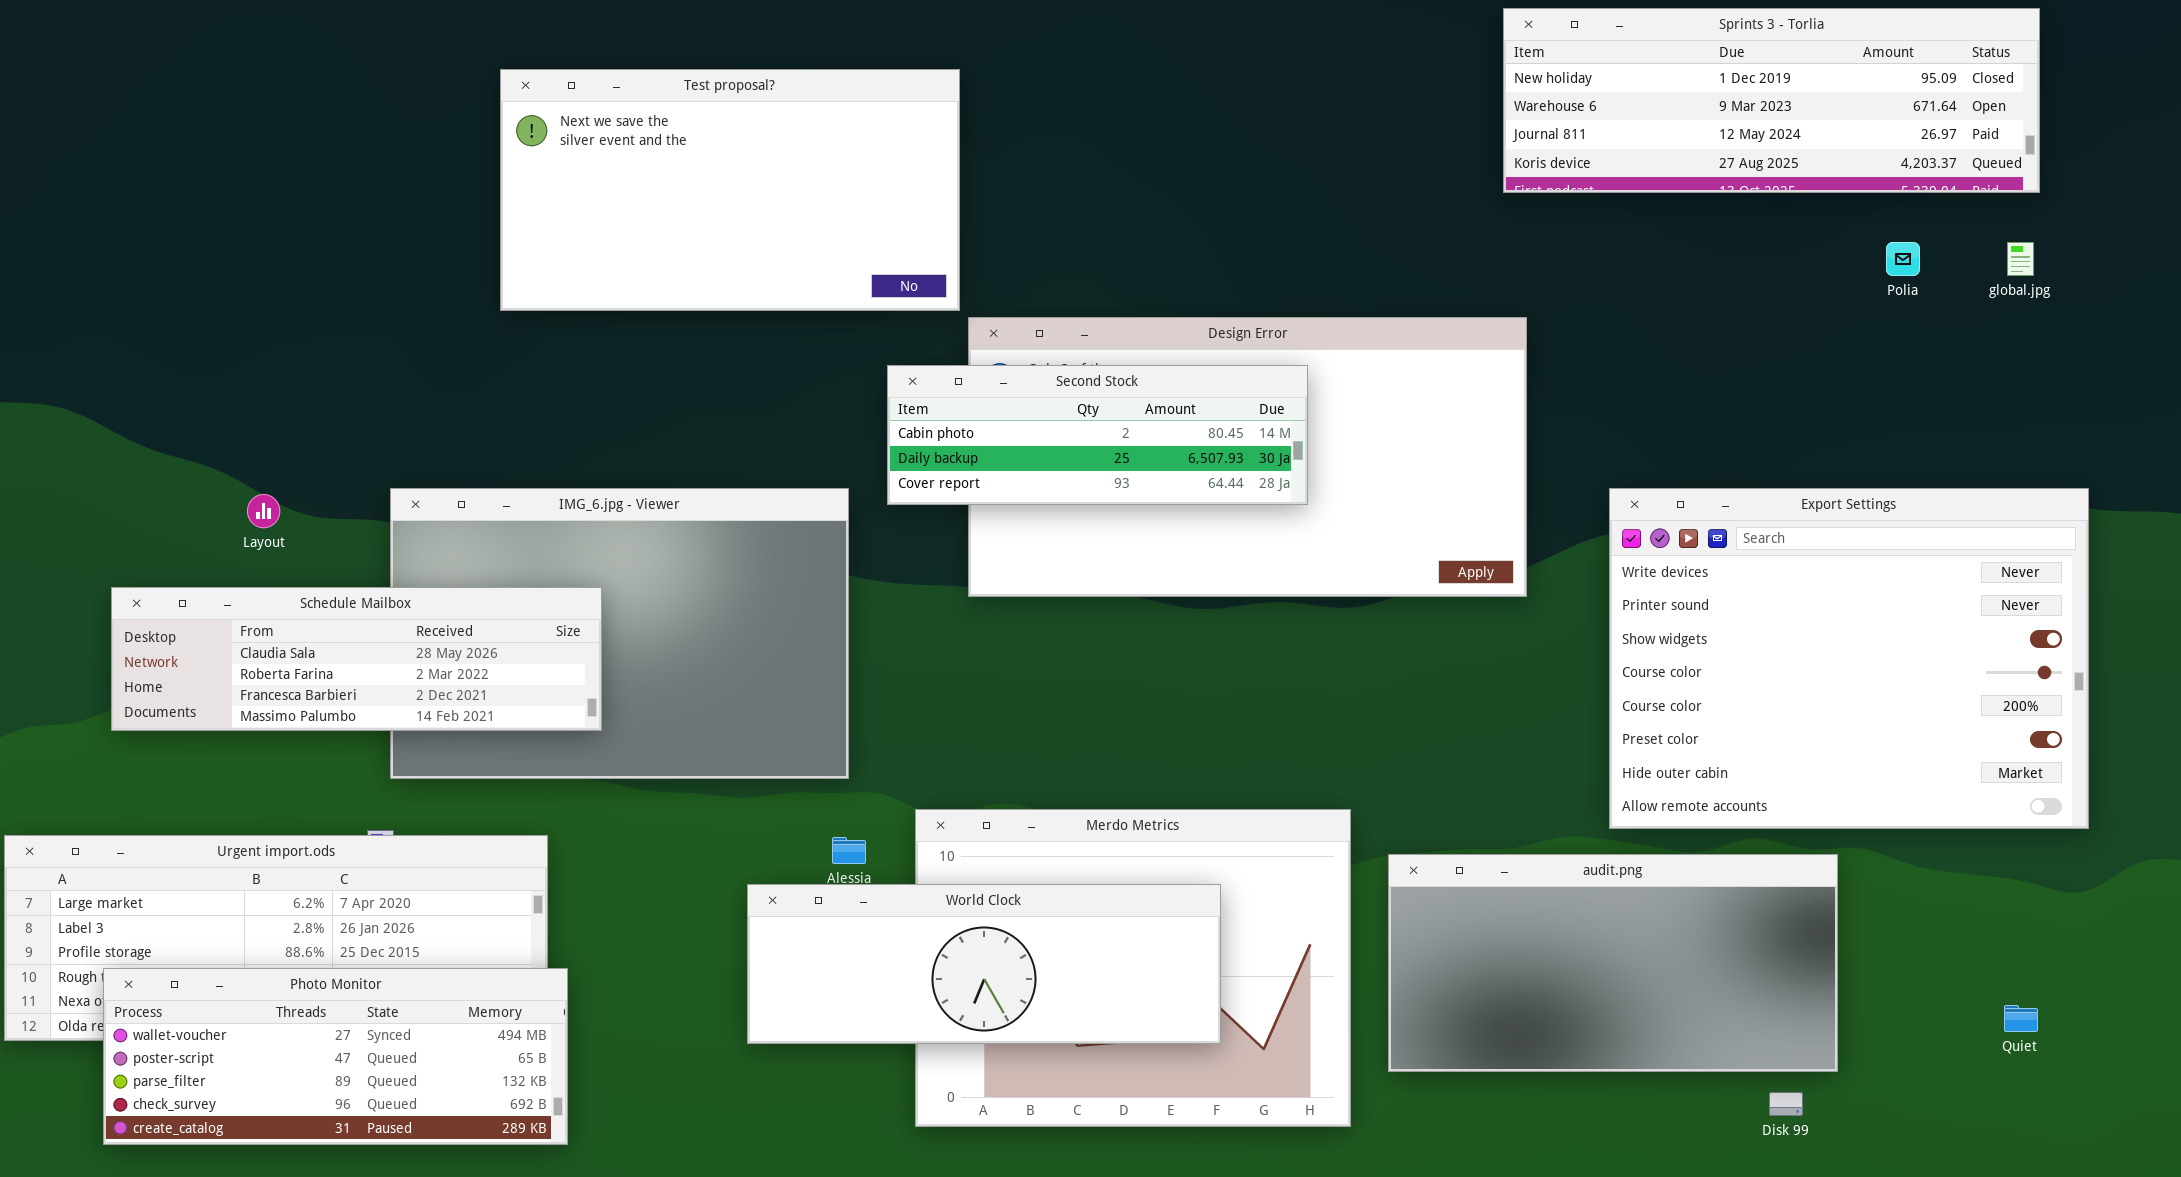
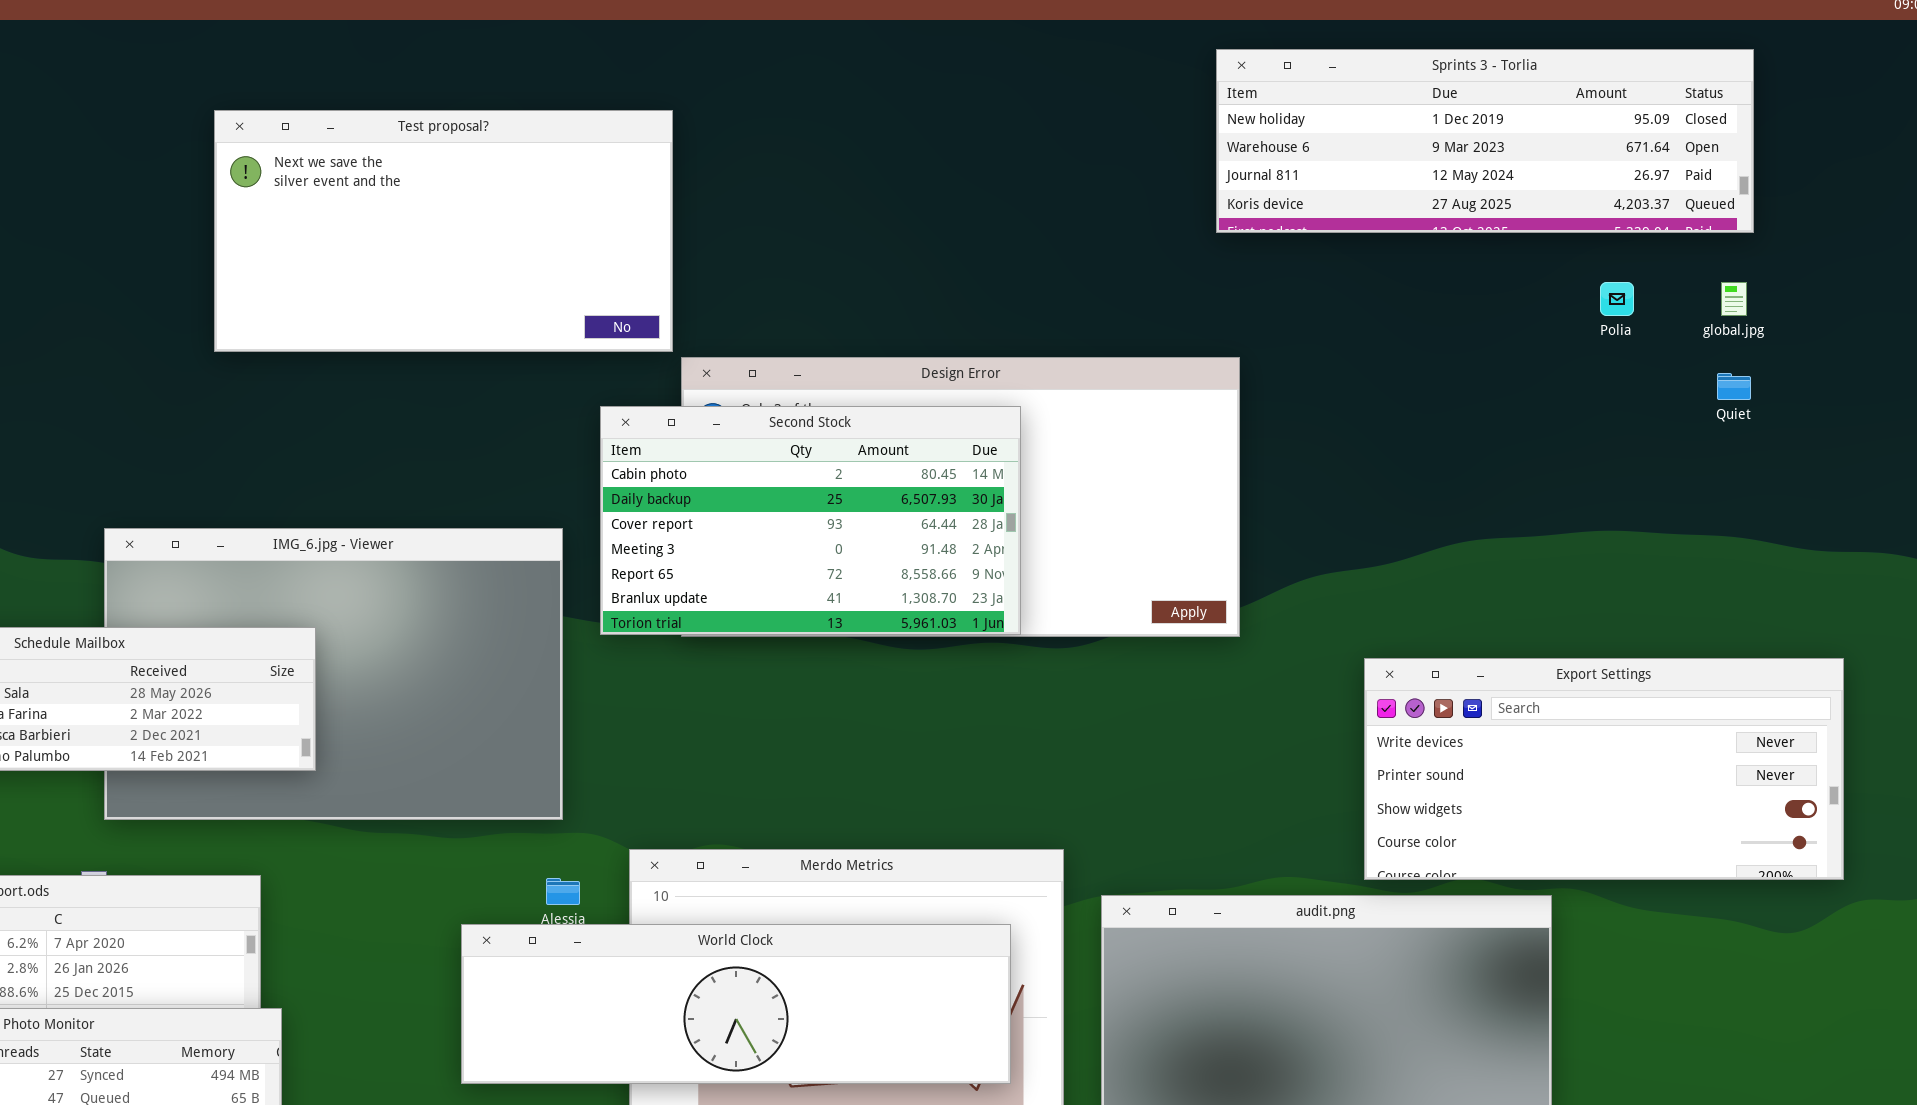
Second Stock: [887,365,1308,505] -> [600,406,1021,635], resized
Export Settings: [1609,488,2089,829] -> [1364,658,1844,880], moved, resized
World Clock: [747,884,1221,1044] -> [461,924,1011,1084], resized
Quiet: [2004,1005,2038,1032] -> [1717,373,1751,400], moved

